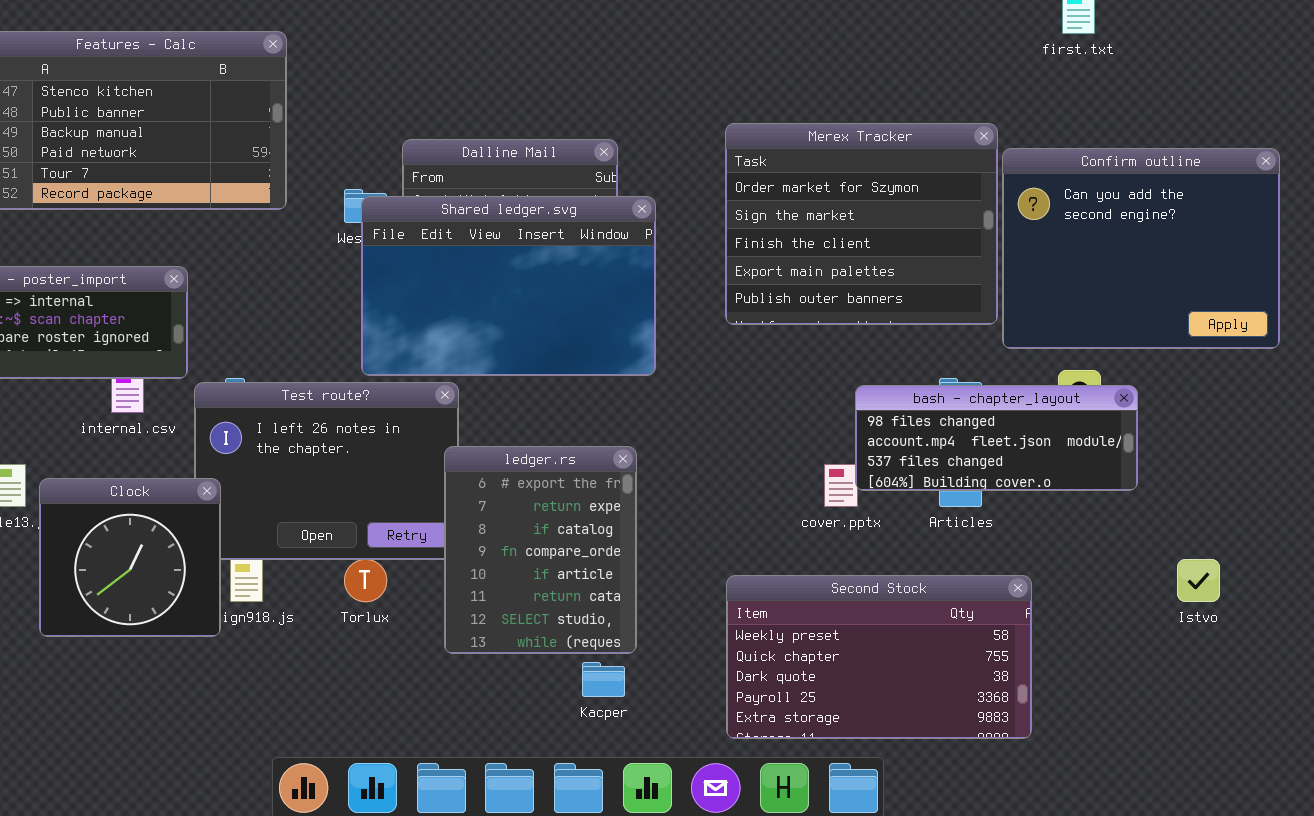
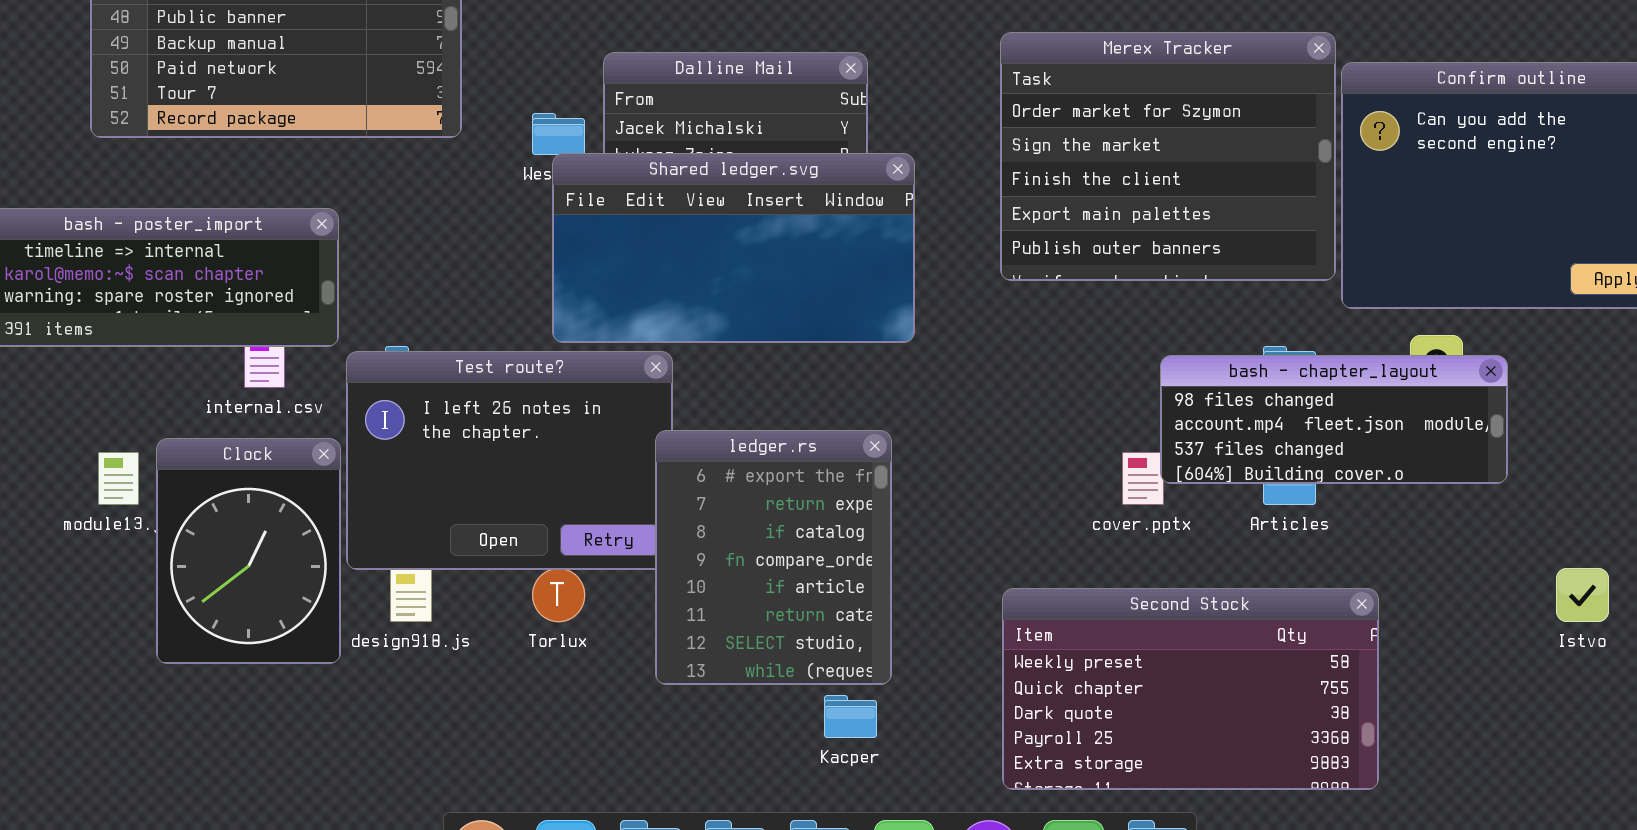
Shared ledger.svg: [361,196,656,376] -> [552,153,915,343], resized
Clock: [39,478,221,637] -> [156,438,341,664], resized

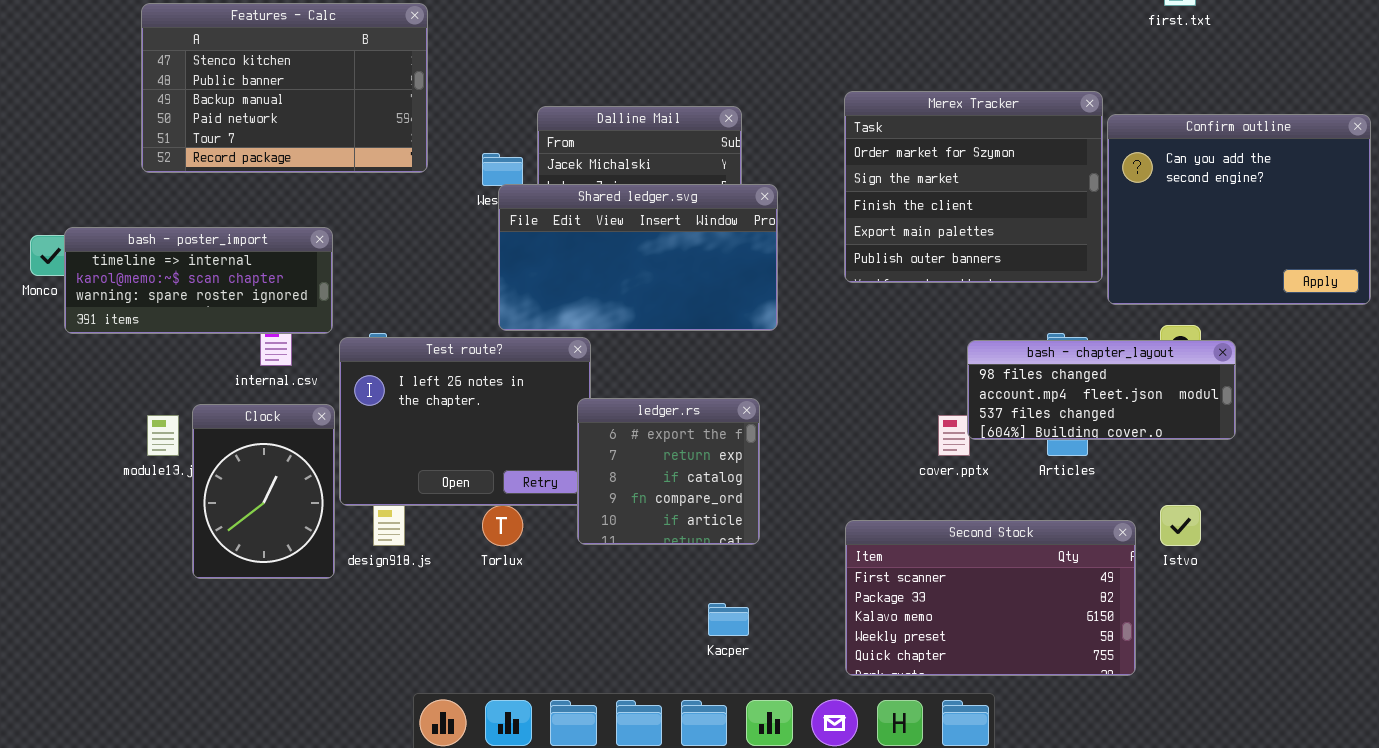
ledger.rs: [655,430,892,685] -> [577,398,760,545], resized
Istvo: [1556,568,1609,622] -> [1160,505,1201,546], moved
Second Stock: [1002,588,1379,790] -> [845,520,1136,676], scrolled up 3 rows

